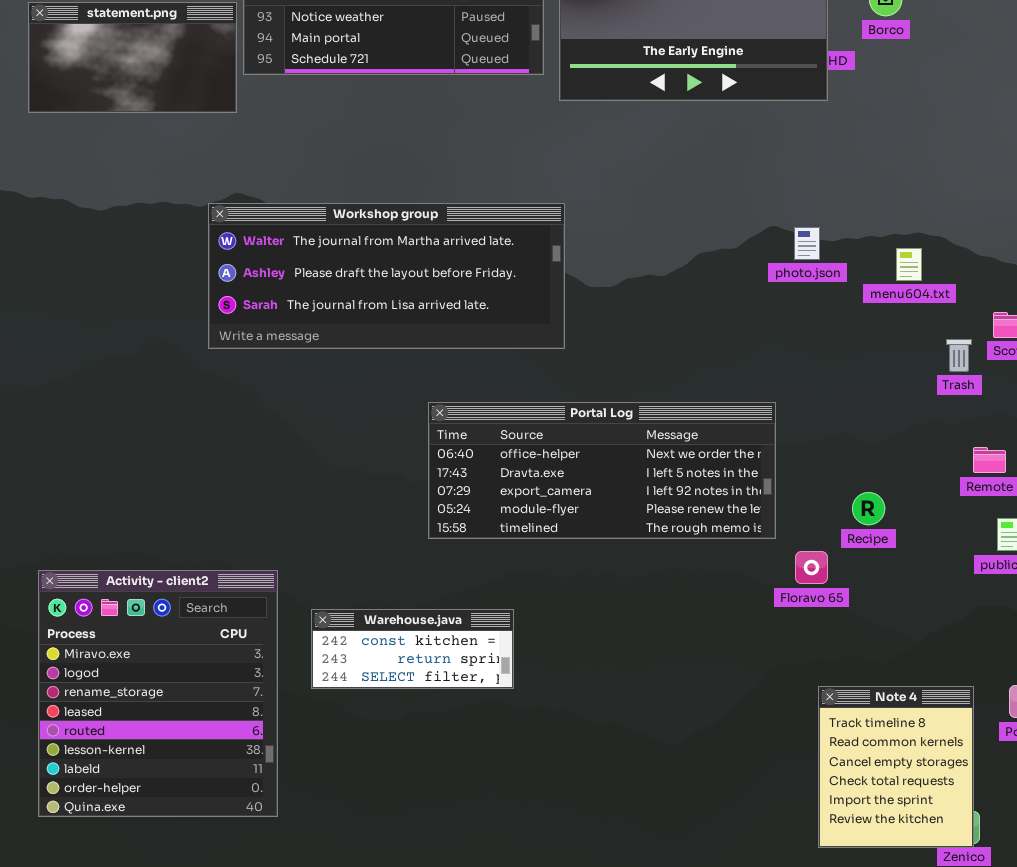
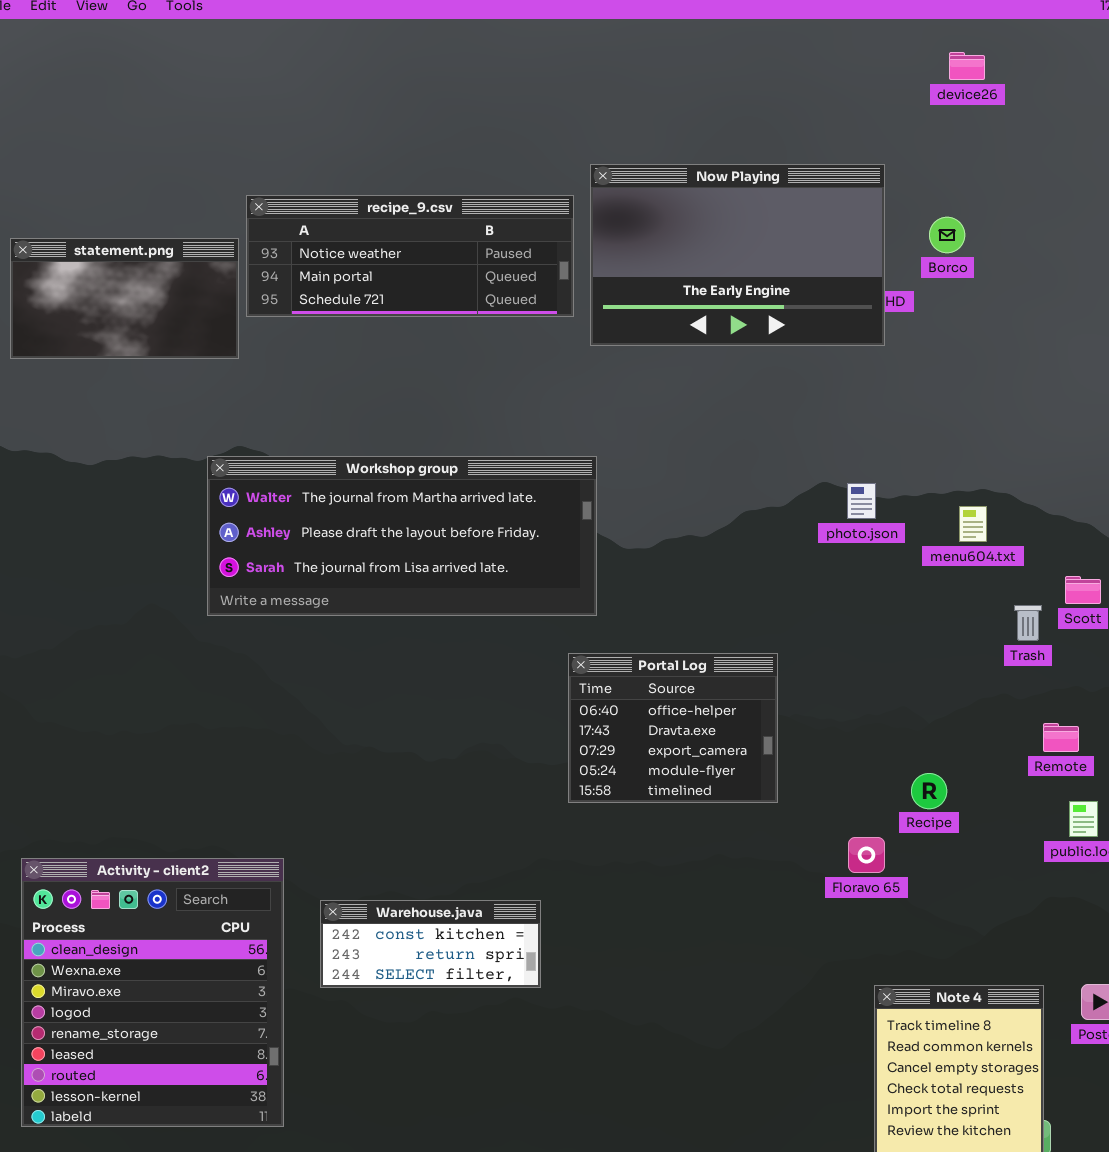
Portal Log: [428,402,776,539] -> [568,653,778,803], moved, resized
Activity - client2: [38,570,278,817] -> [21,858,284,1127], scrolled up 2 rows

